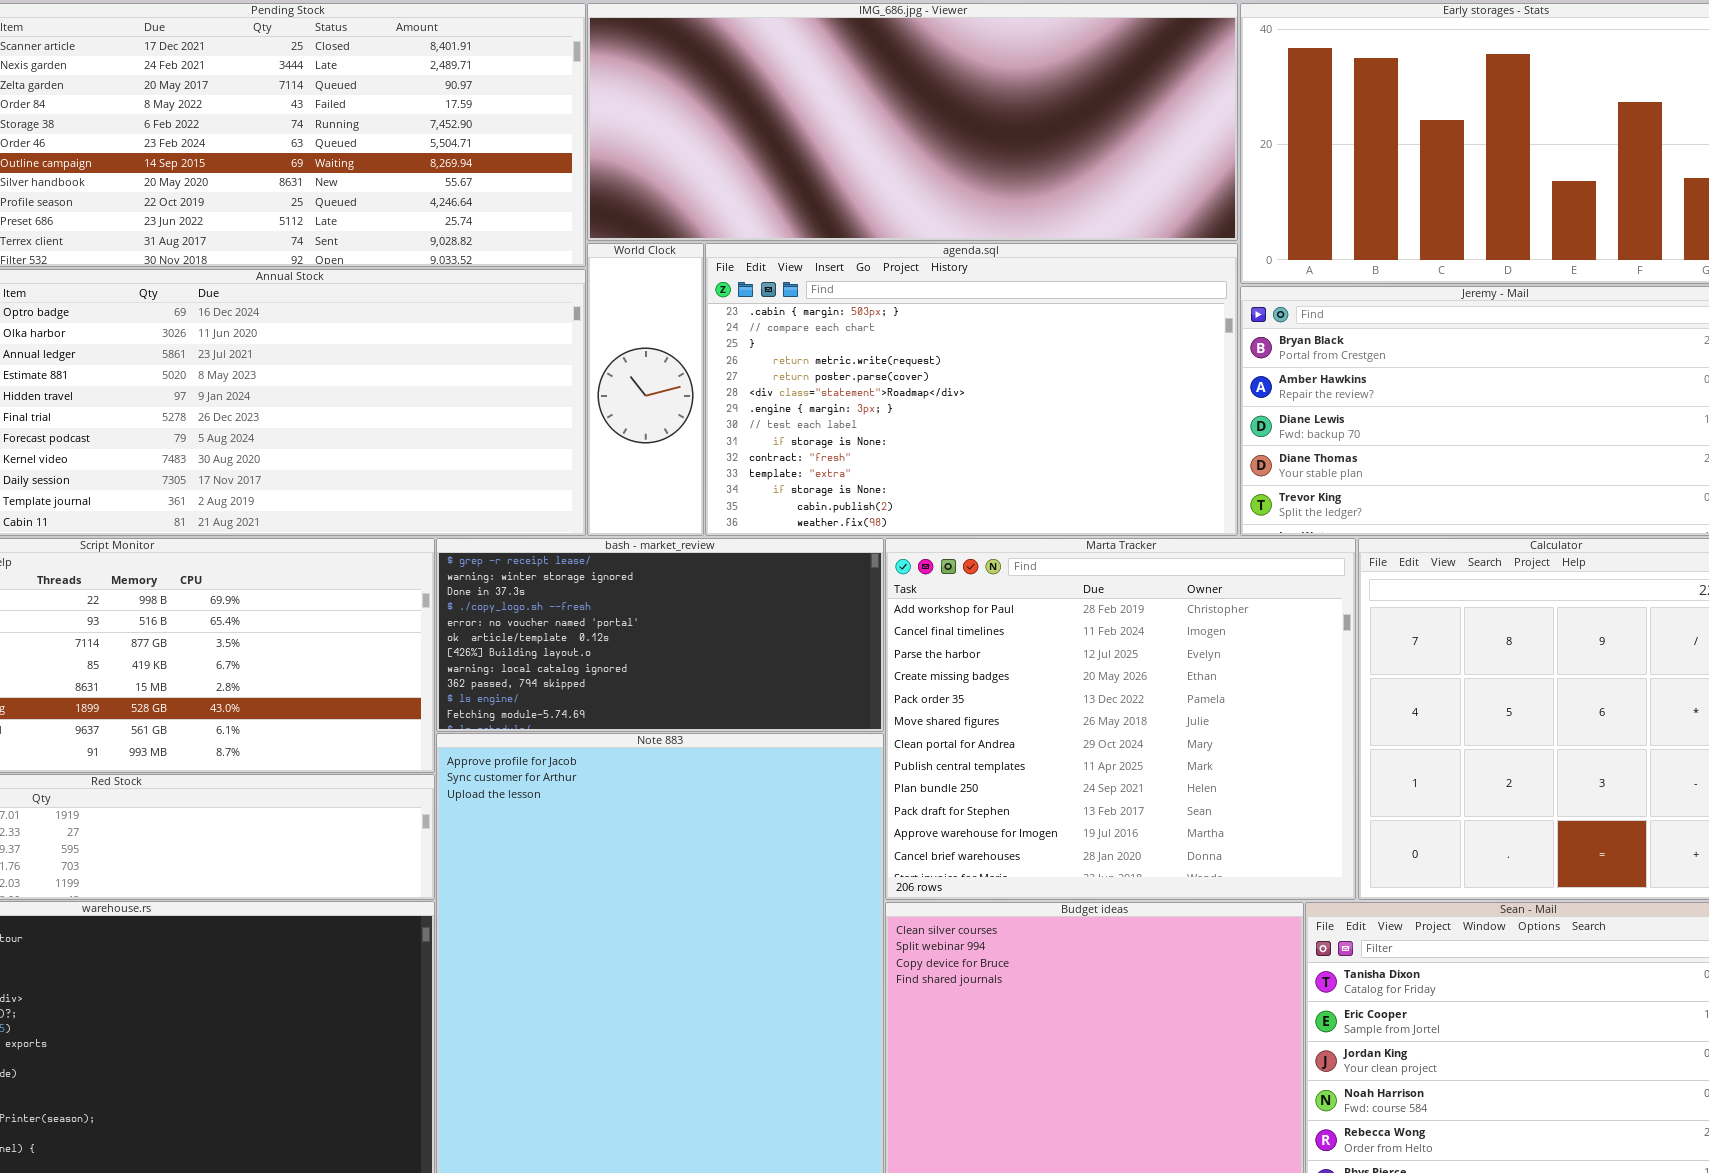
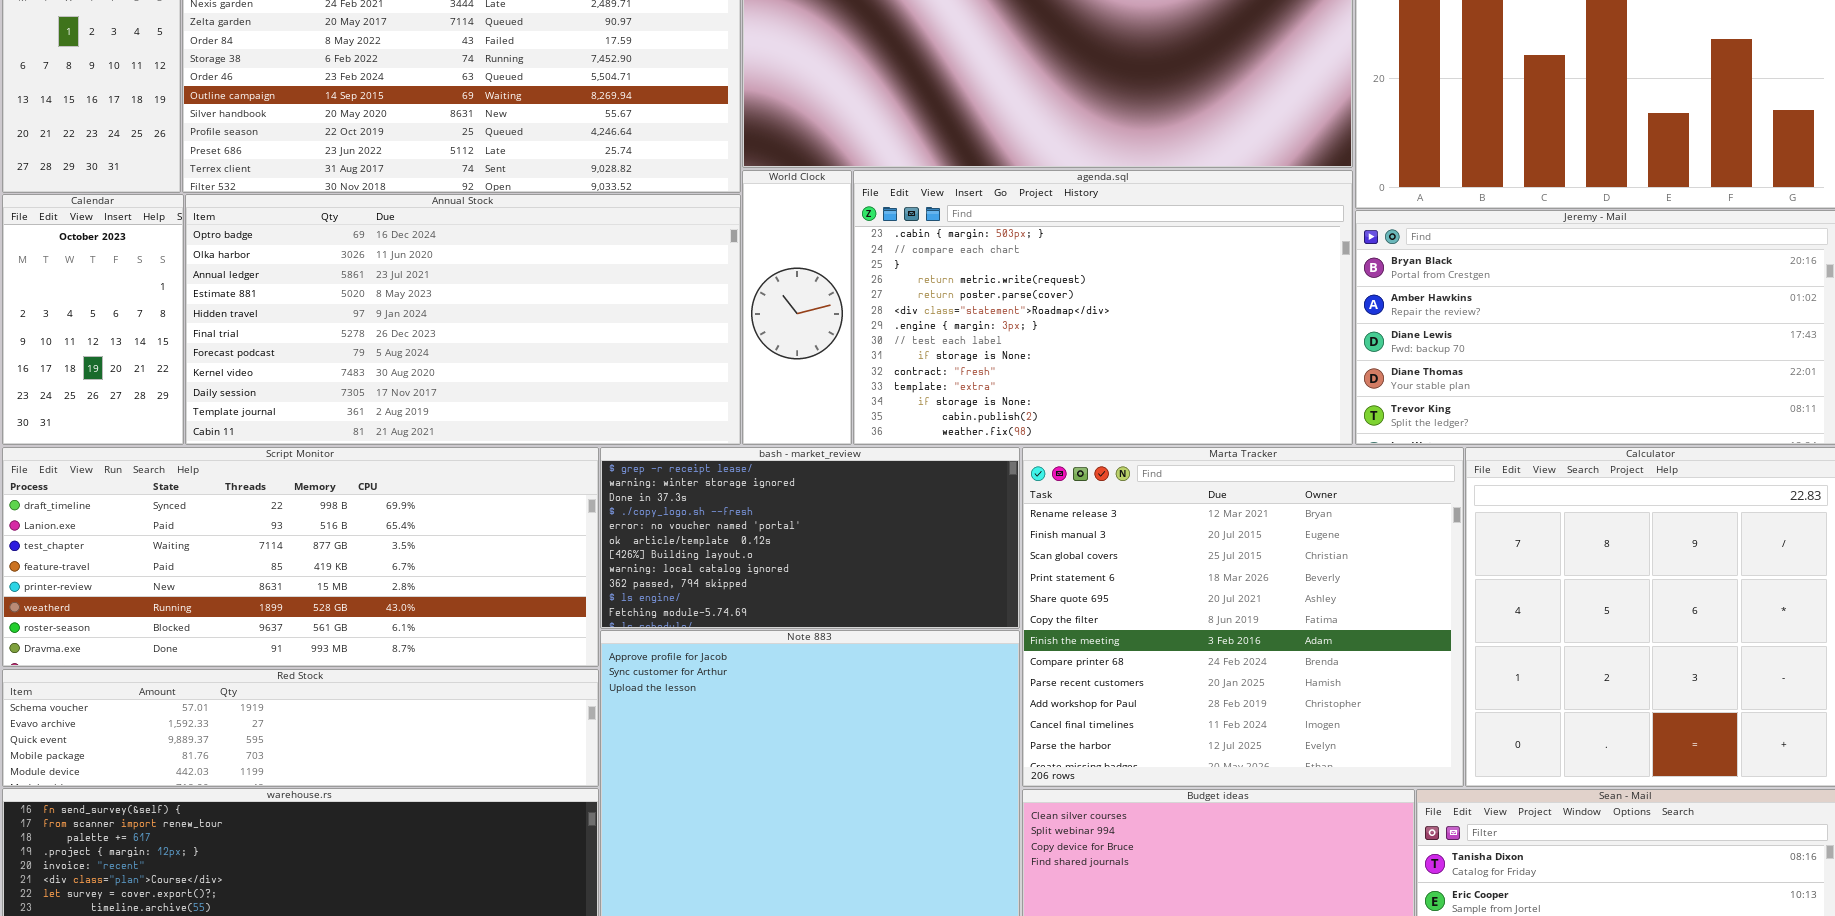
Marta Tracker: [885,538,1356,900] -> [1022,447,1464,787], scrolled up 9 rows

